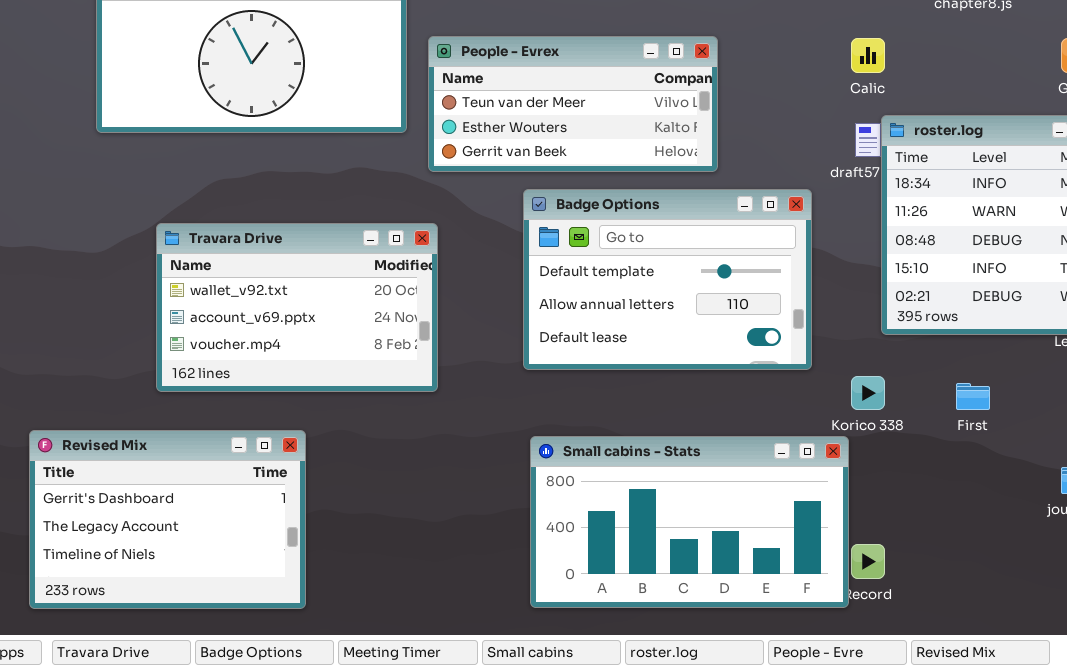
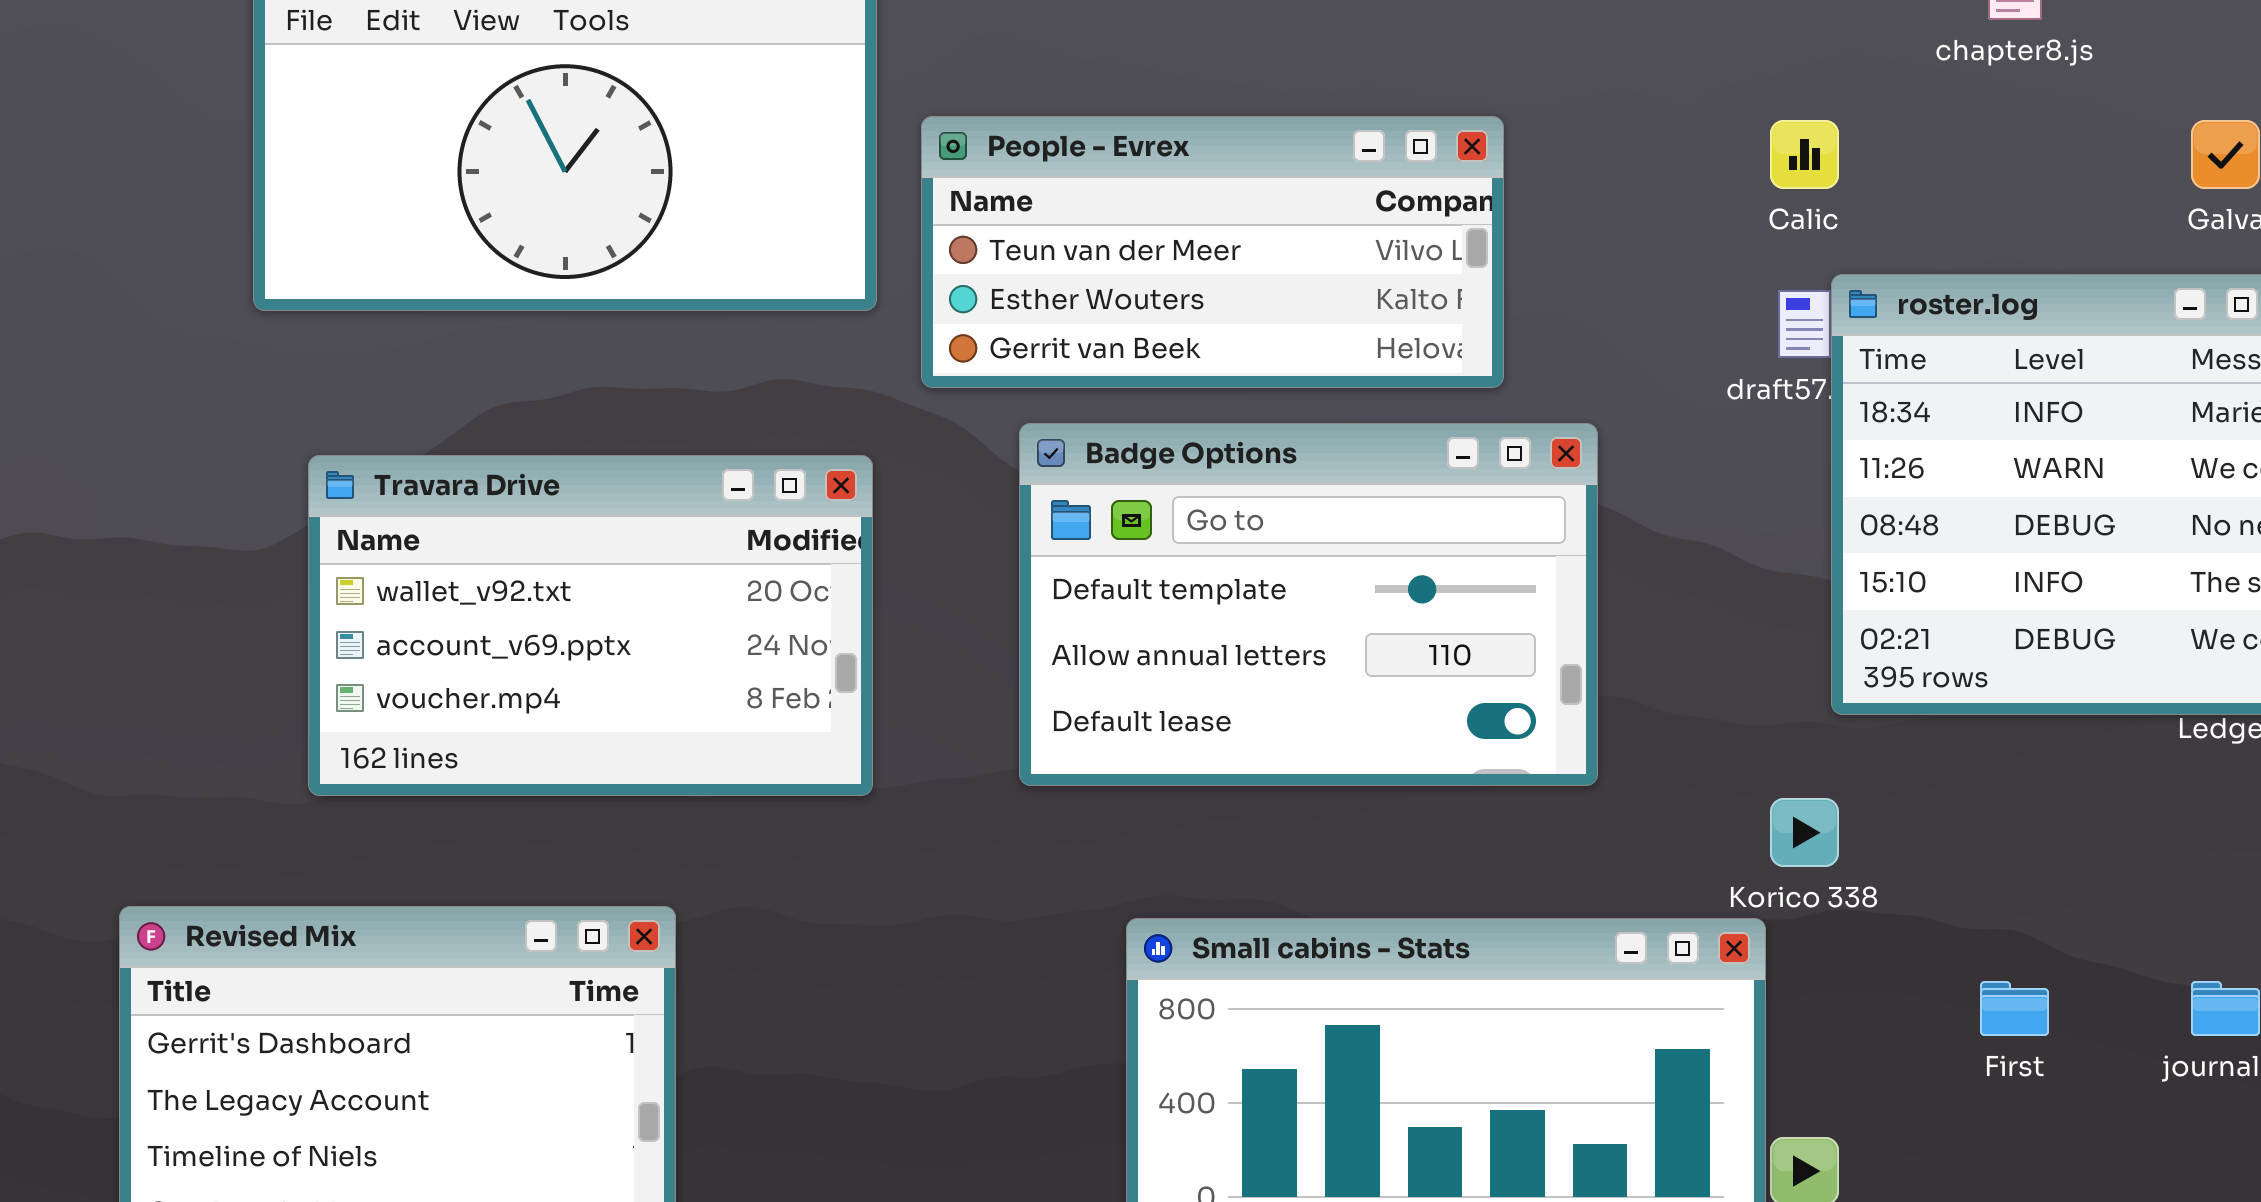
Badge Options: [523,189,812,370] -> [1019,423,1598,786], moved
Travara Drive: [156,223,438,392] -> [308,455,873,796], moved
First: [956,383,990,410] -> [1980,981,2049,1036], moved

